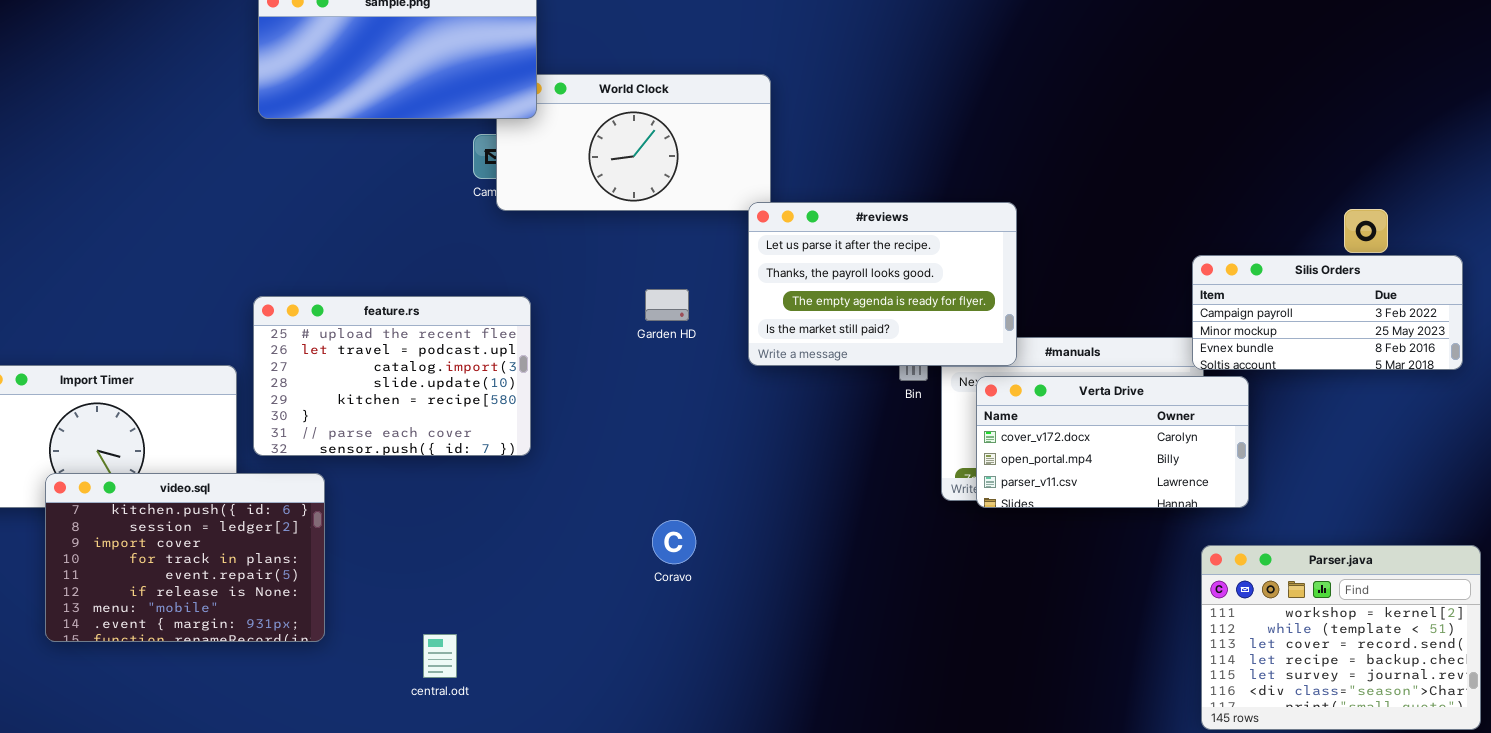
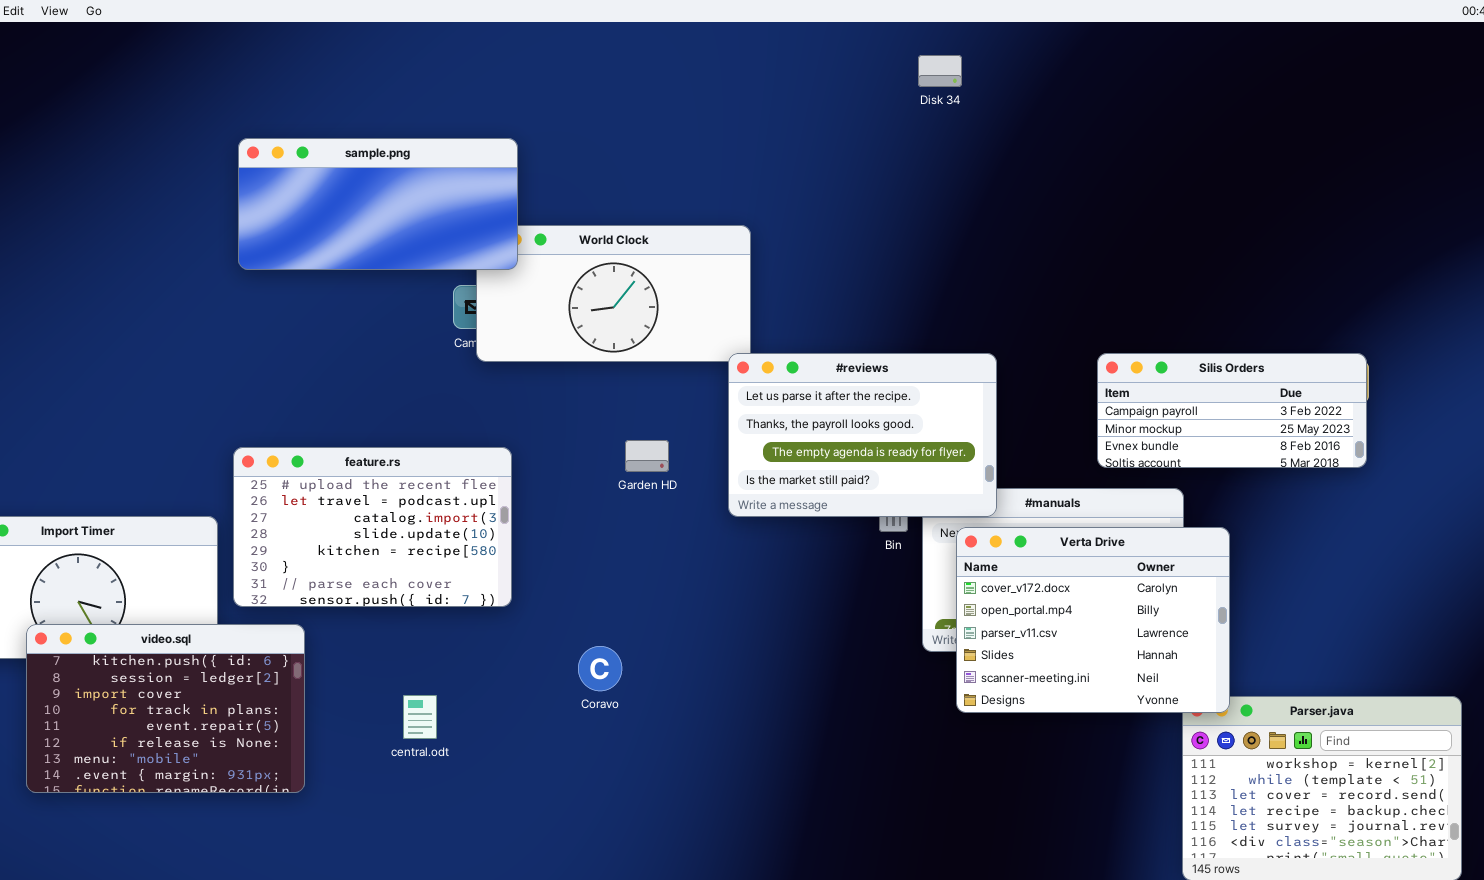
Silis Orders: [1192,255,1463,370] -> [1097,353,1367,468], moved
Verta Drive: [976,376,1249,508] -> [956,527,1230,713], resized
Coravo: [652,520,696,564] -> [578,646,622,691], moved
central.odt: [423,634,457,678] -> [403,695,437,739], moved

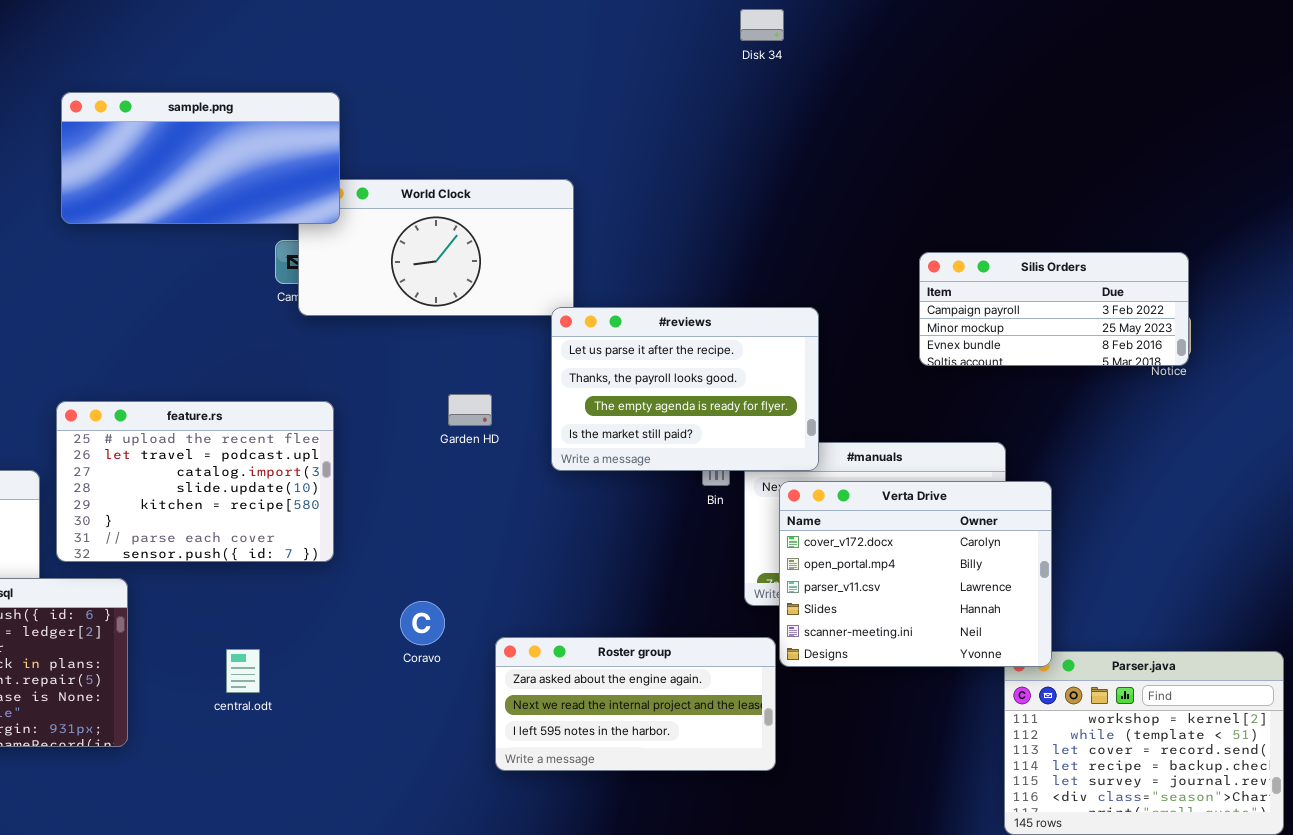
Silis Orders: [1097,353,1367,468] -> [919,252,1189,366], moved
Roster group: none -> [495,637,776,771], opened

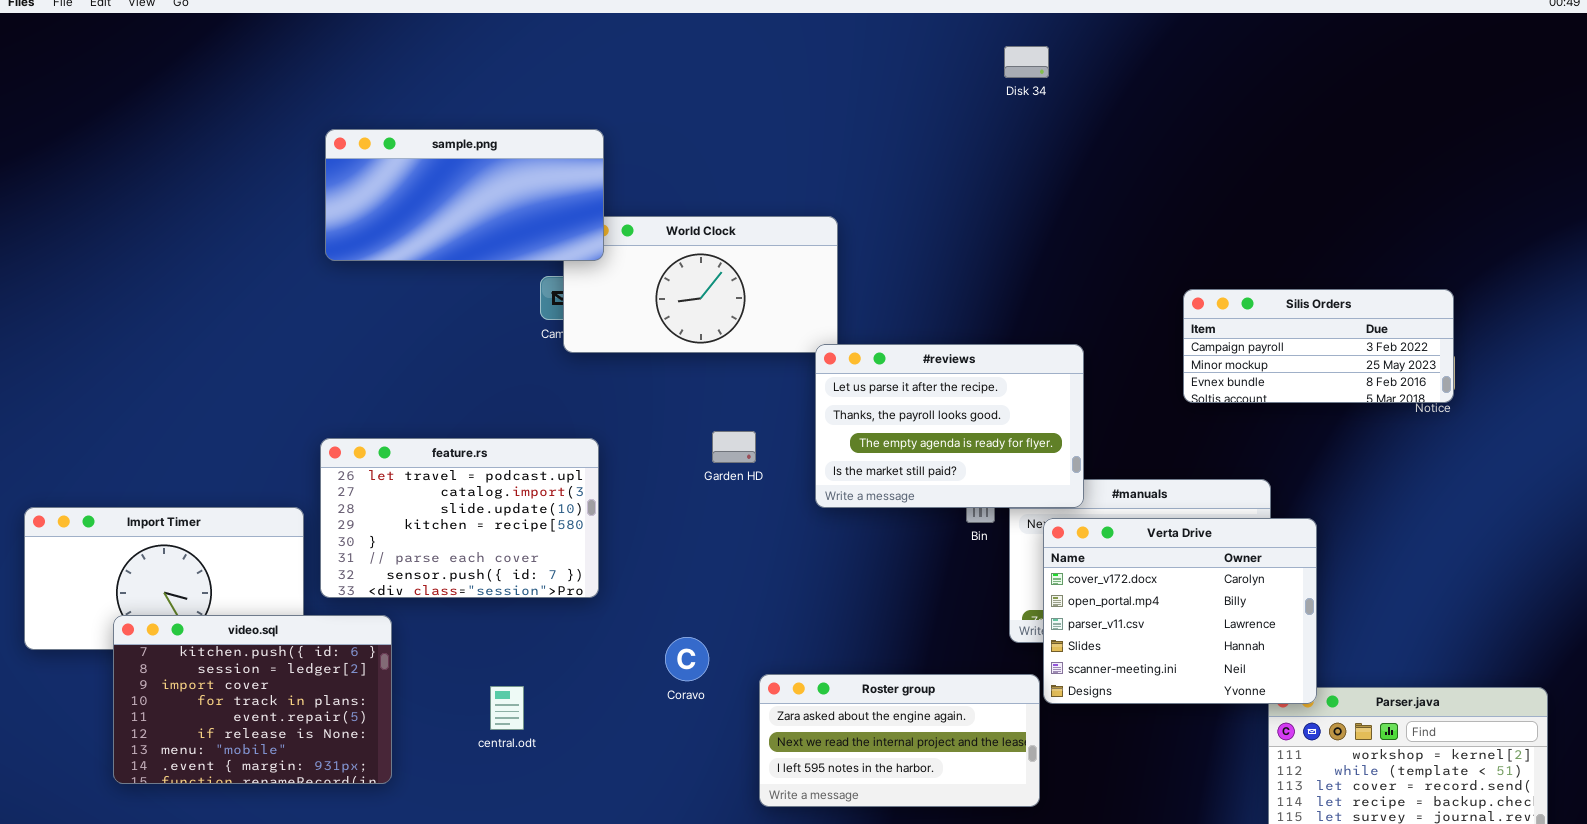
feature.rs: [56,401,334,562] -> [320,438,599,598], scrolled down 1 row

